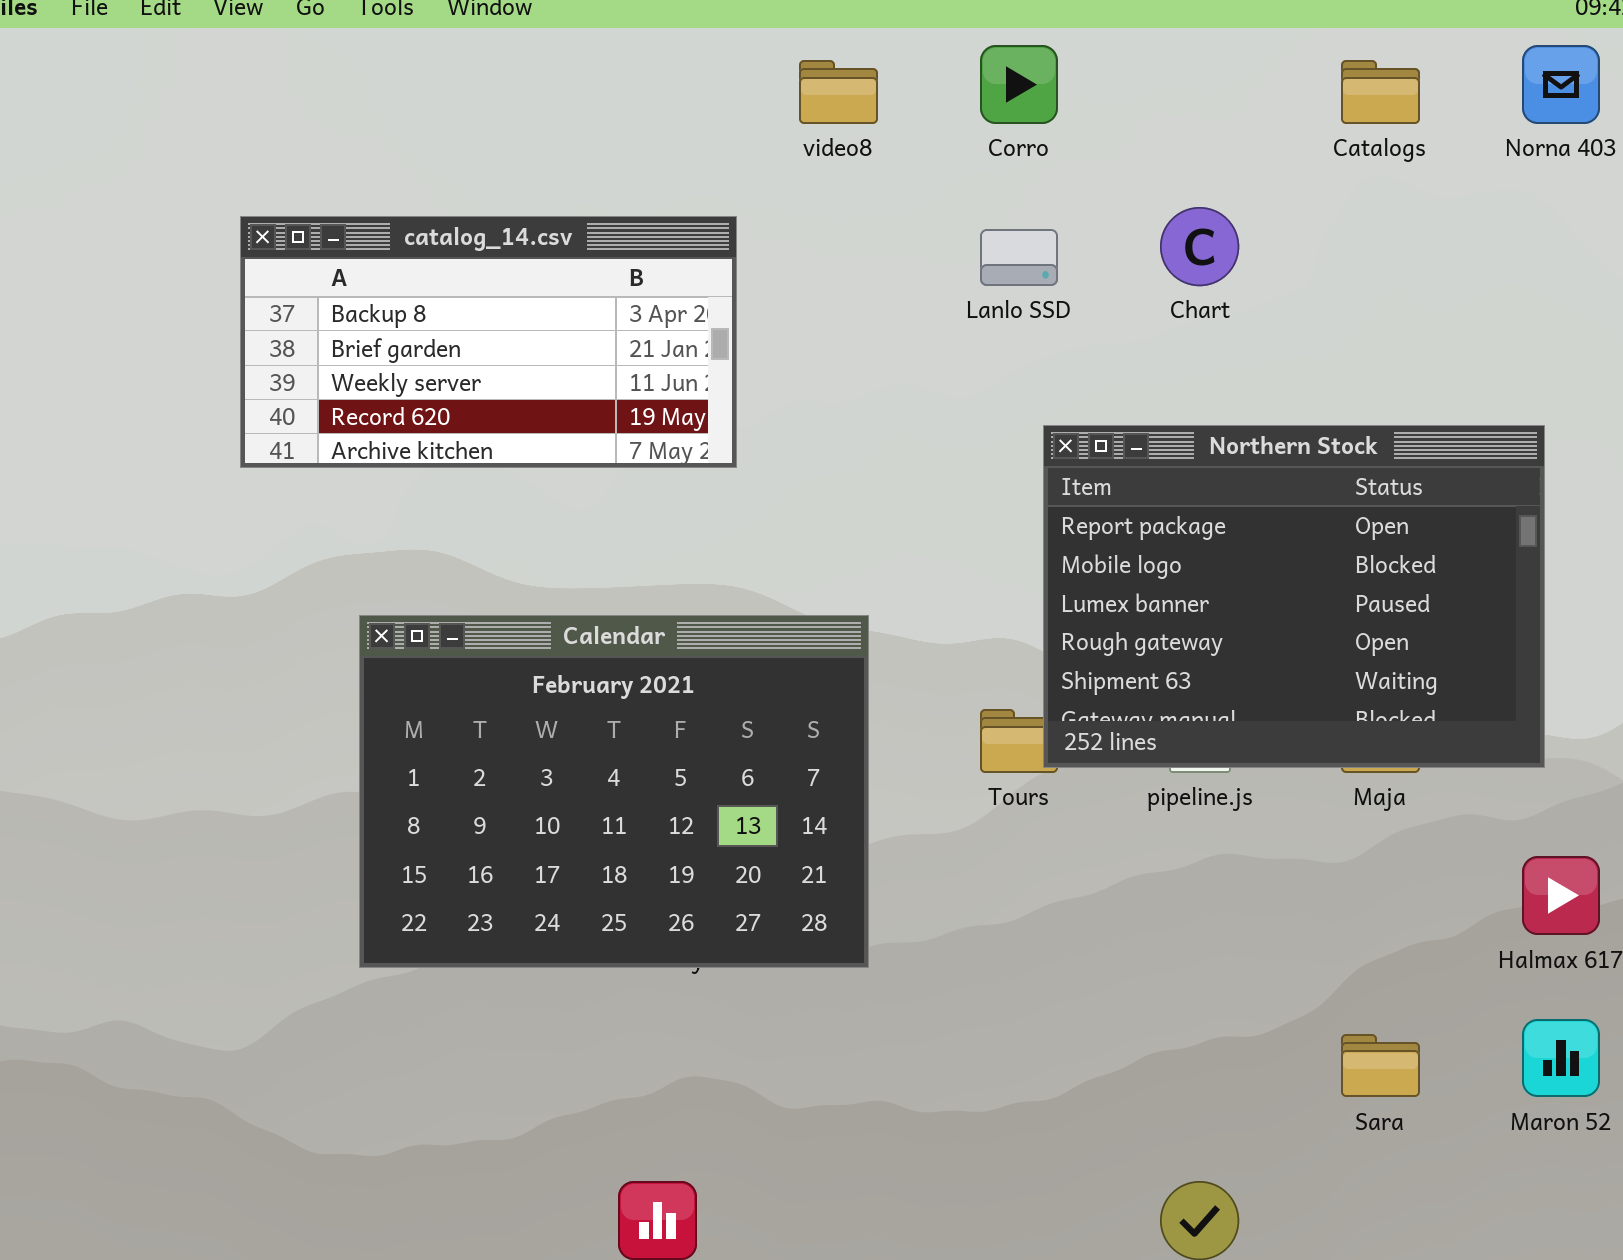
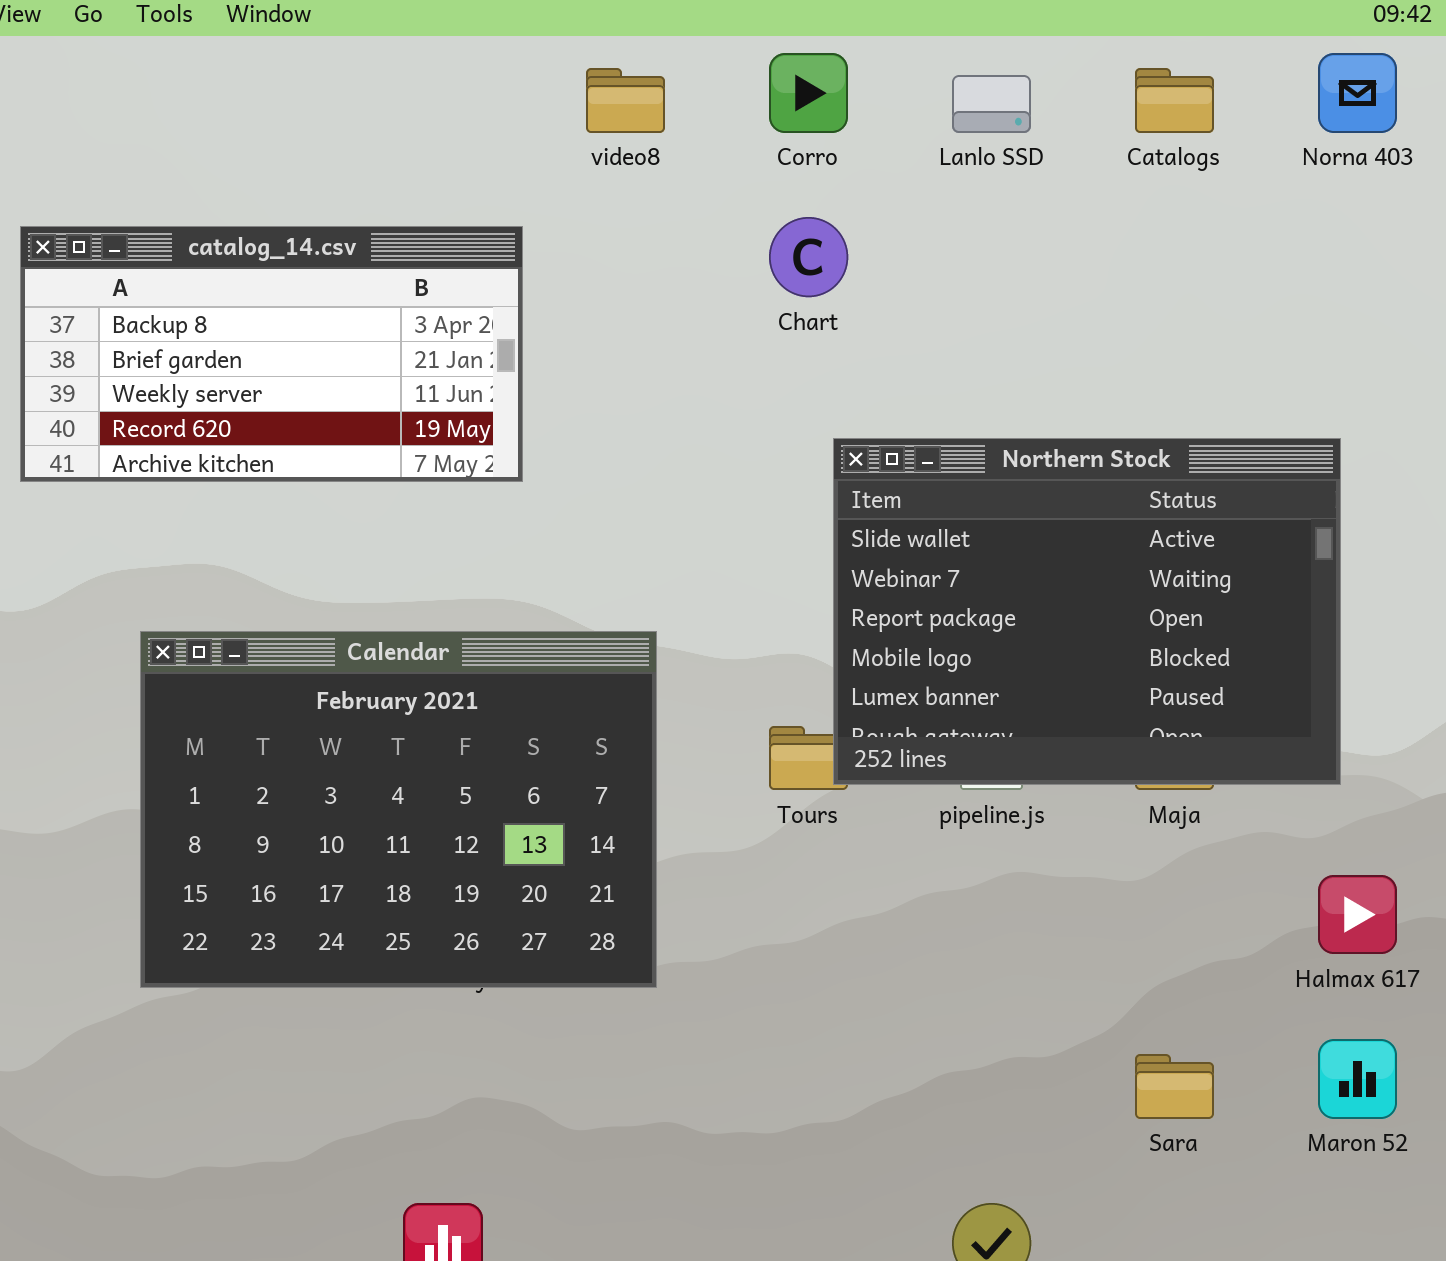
Chart: [1160,207,1239,286] -> [769,217,848,297], moved
Lanlo SSD: [980,229,1058,286] -> [952,75,1031,133], moved
Northern Stock: [1043,425,1545,768] -> [833,438,1341,785], scrolled up 2 rows

